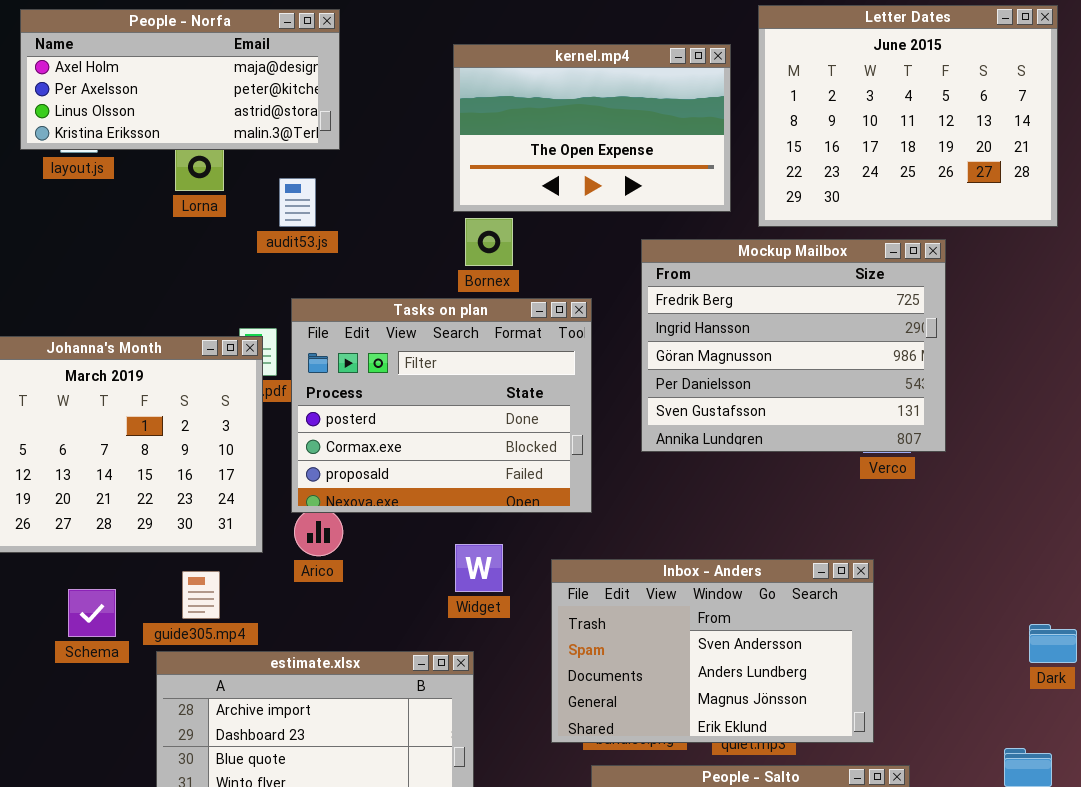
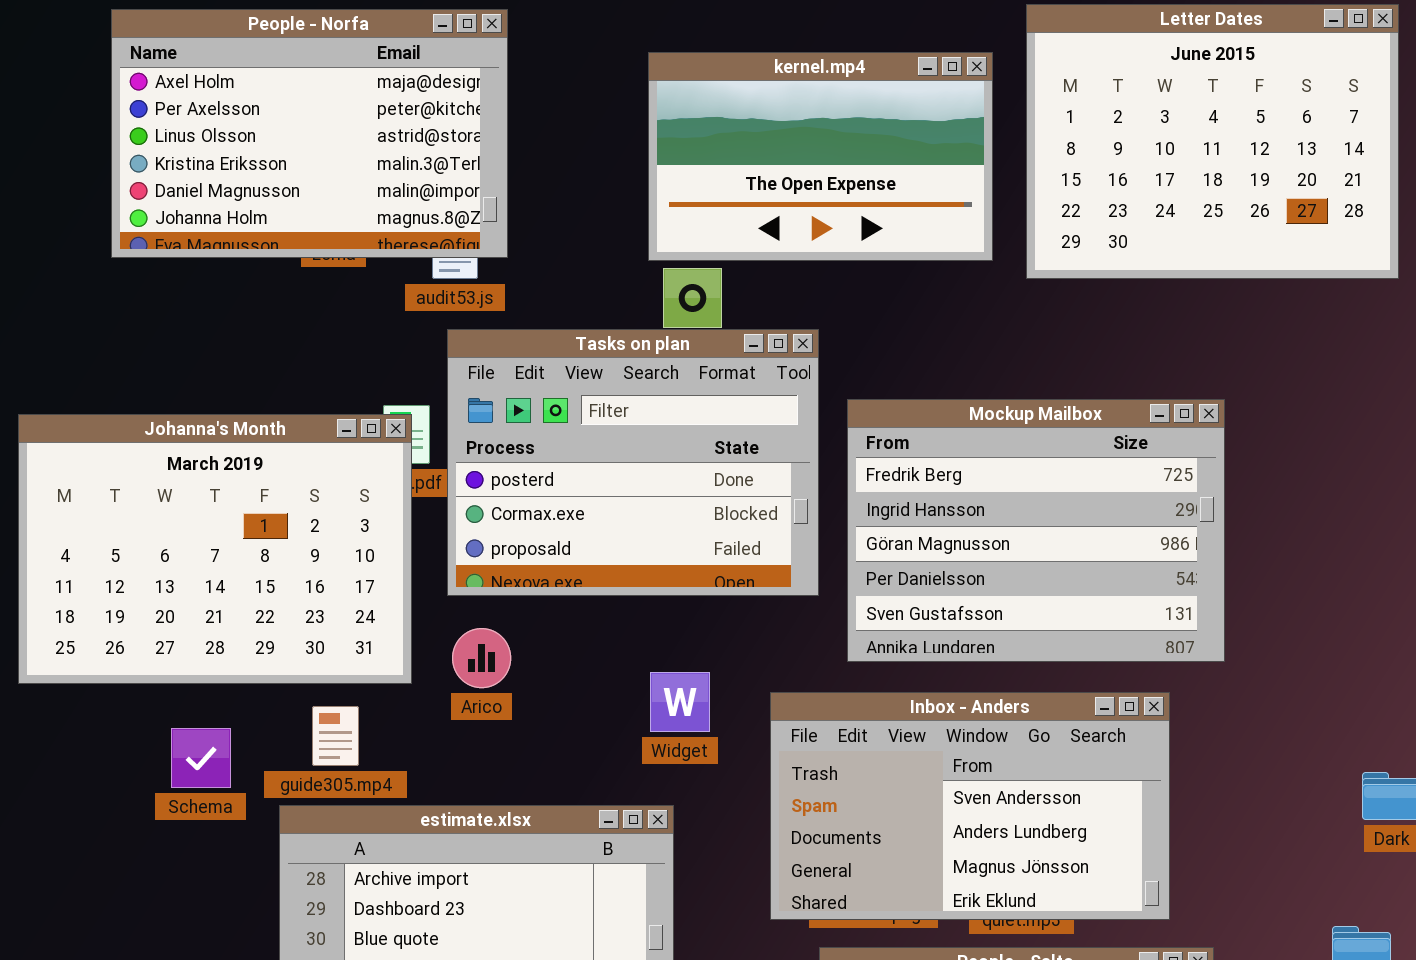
People - Norfa: [20,9,340,150] -> [111,9,508,258], resized
Mockup Mailbox: [641,239,946,452] -> [847,399,1225,662], moved
Tasks on plan: [291,298,592,513] -> [447,329,819,596], moved

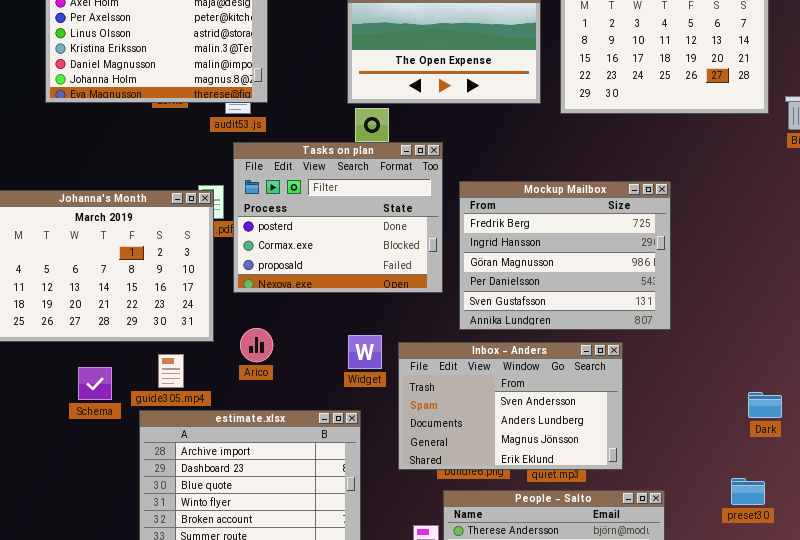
Arico: [452,628,511,688] -> [240,328,273,362], moved
Inbox - Anders: [770,692,1170,920] -> [398,342,623,470], moved

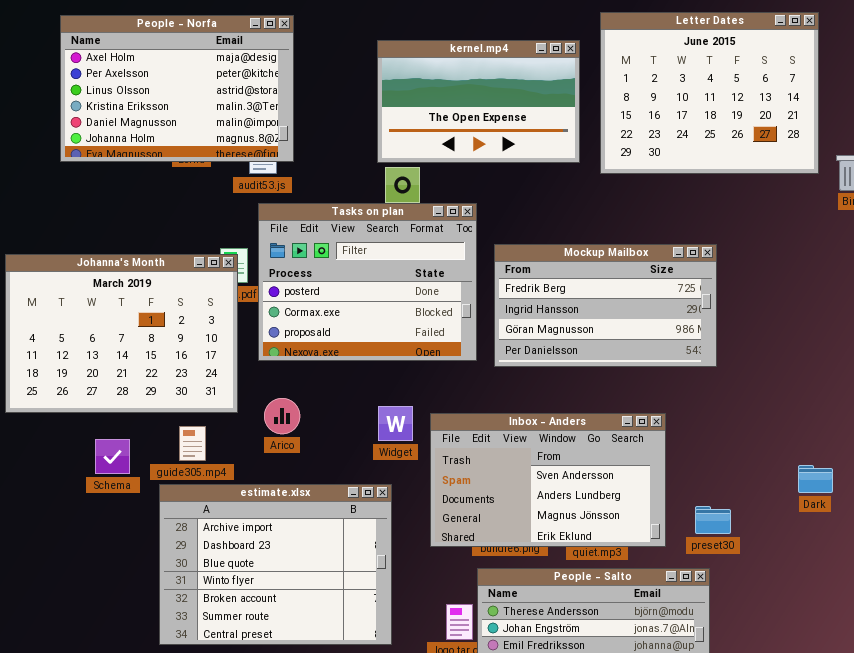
Mockup Mailbox: [459,181,671,330] -> [494,244,717,367], resized
preset30: [731,478,765,505] -> [695,506,731,534], moved

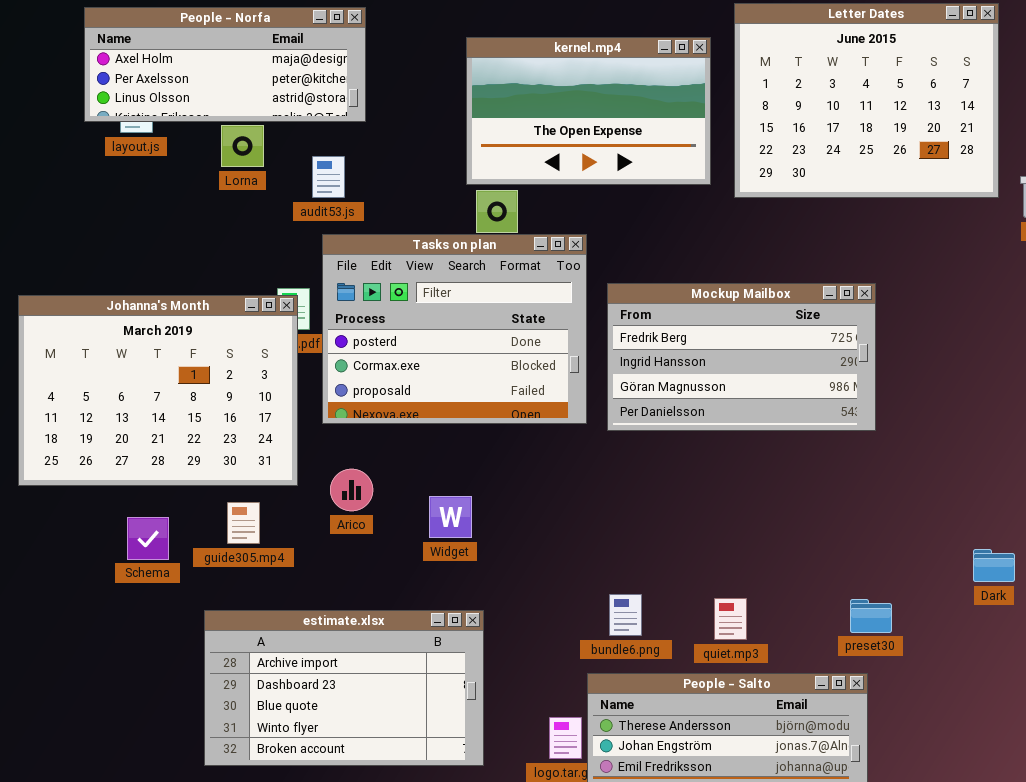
People - Norfa: [60,15,294,162] -> [84,7,366,122], resized
Widget: [378,406,413,441] -> [429,496,472,538], moved
Inbox - Anders: [430,413,666,547] -> none, closed
estimate.xlsx: [159,484,392,645] -> [204,610,484,766], resized

